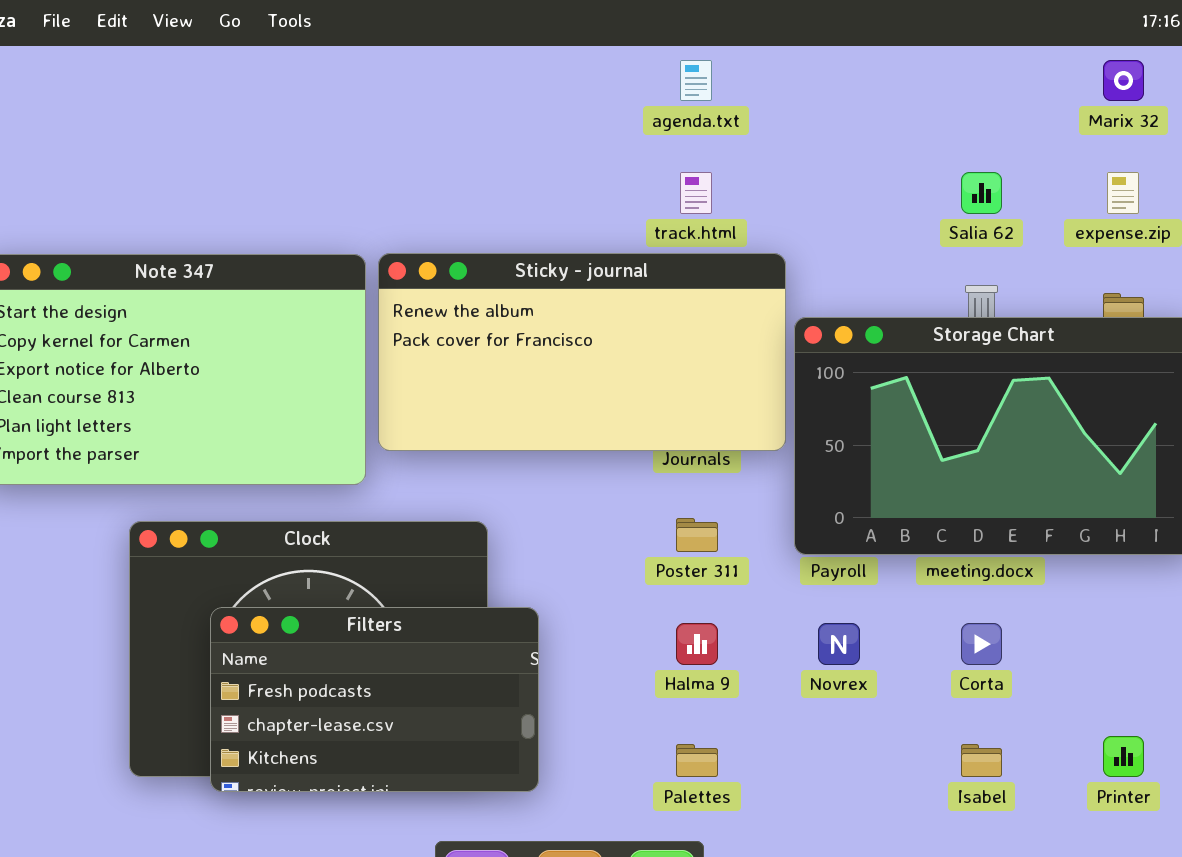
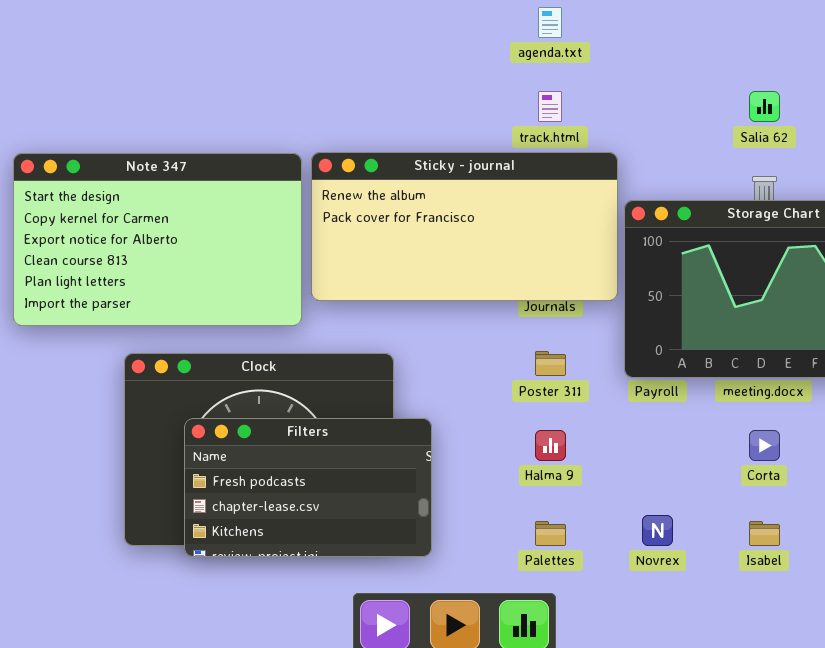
Novrex: [818,623,860,665] -> [642,515,673,546], moved

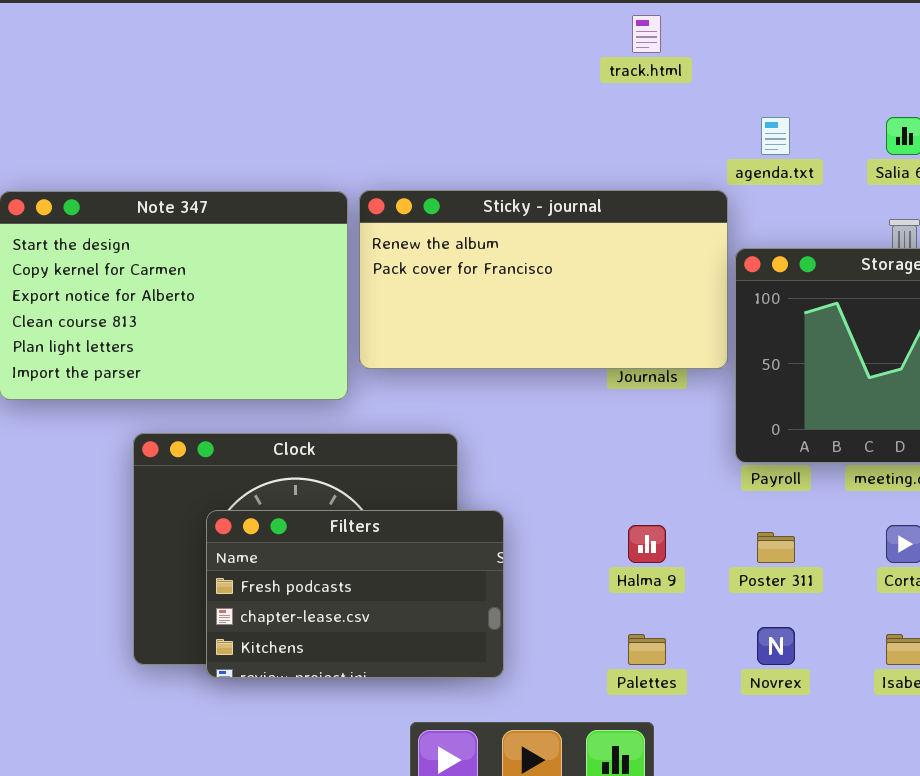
agenda.txt: [538,7,562,38] -> [761,117,790,155], moved
track.html: [538,91,562,122] -> [632,15,661,53], moved
Poster 311: [535,351,566,376] -> [757,532,795,563], moved

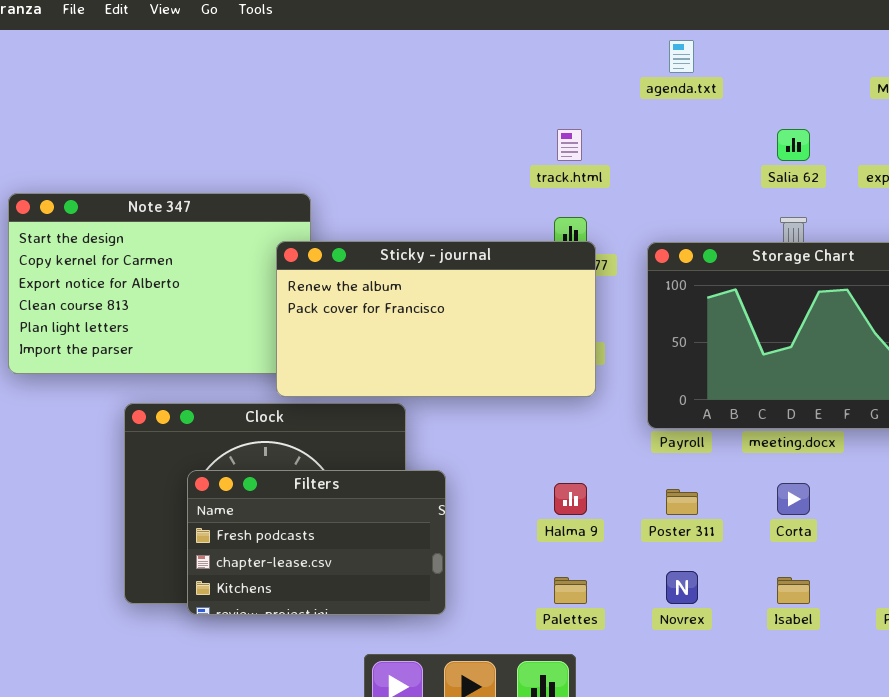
track.html: [632,15,661,53] -> [557,129,582,161], moved
agenda.txt: [761,117,790,155] -> [669,40,694,73], moved
Sticky - journal: [359,190,728,369] -> [276,241,596,397], moved

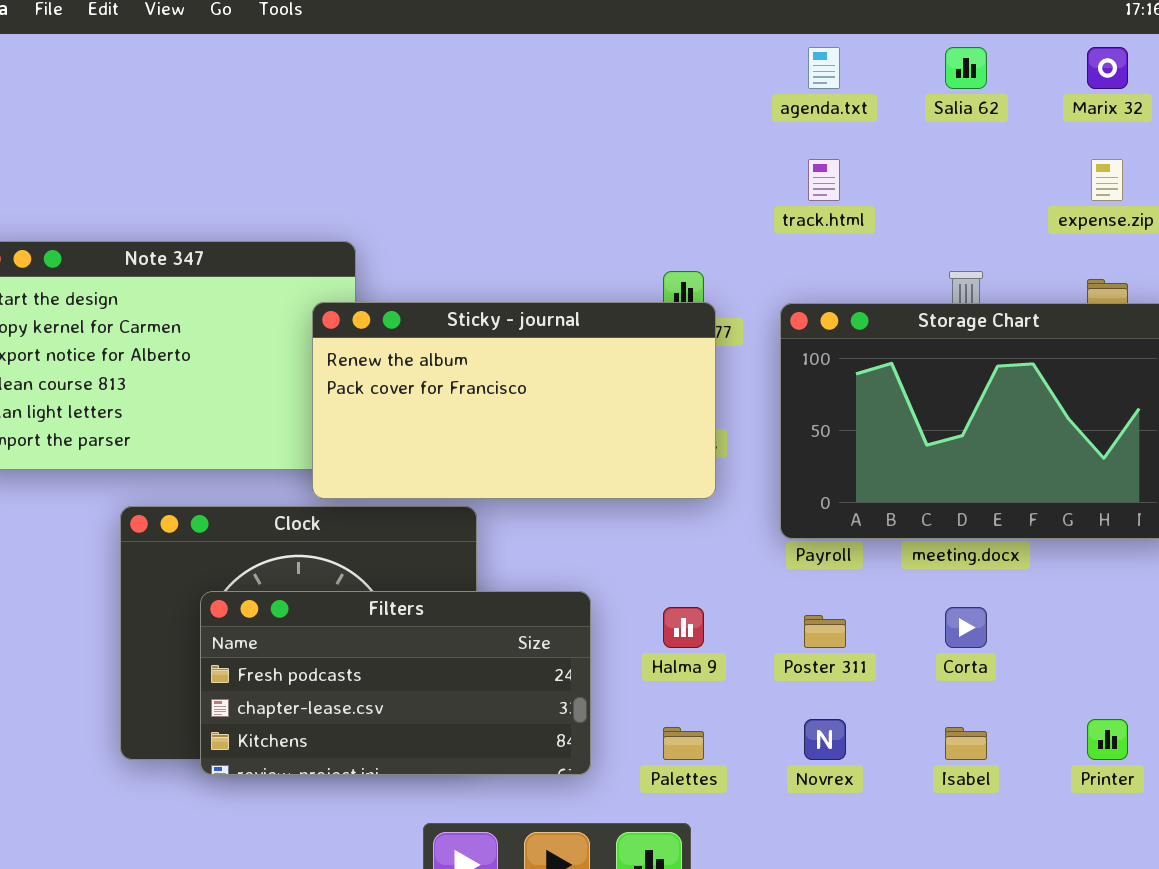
track.html: [557,129,582,161] -> [808,159,840,201], moved
Salia 62: [777,129,810,161] -> [945,47,987,89], moved
Filters: [187,470,446,615] -> [200,591,591,775], resized

